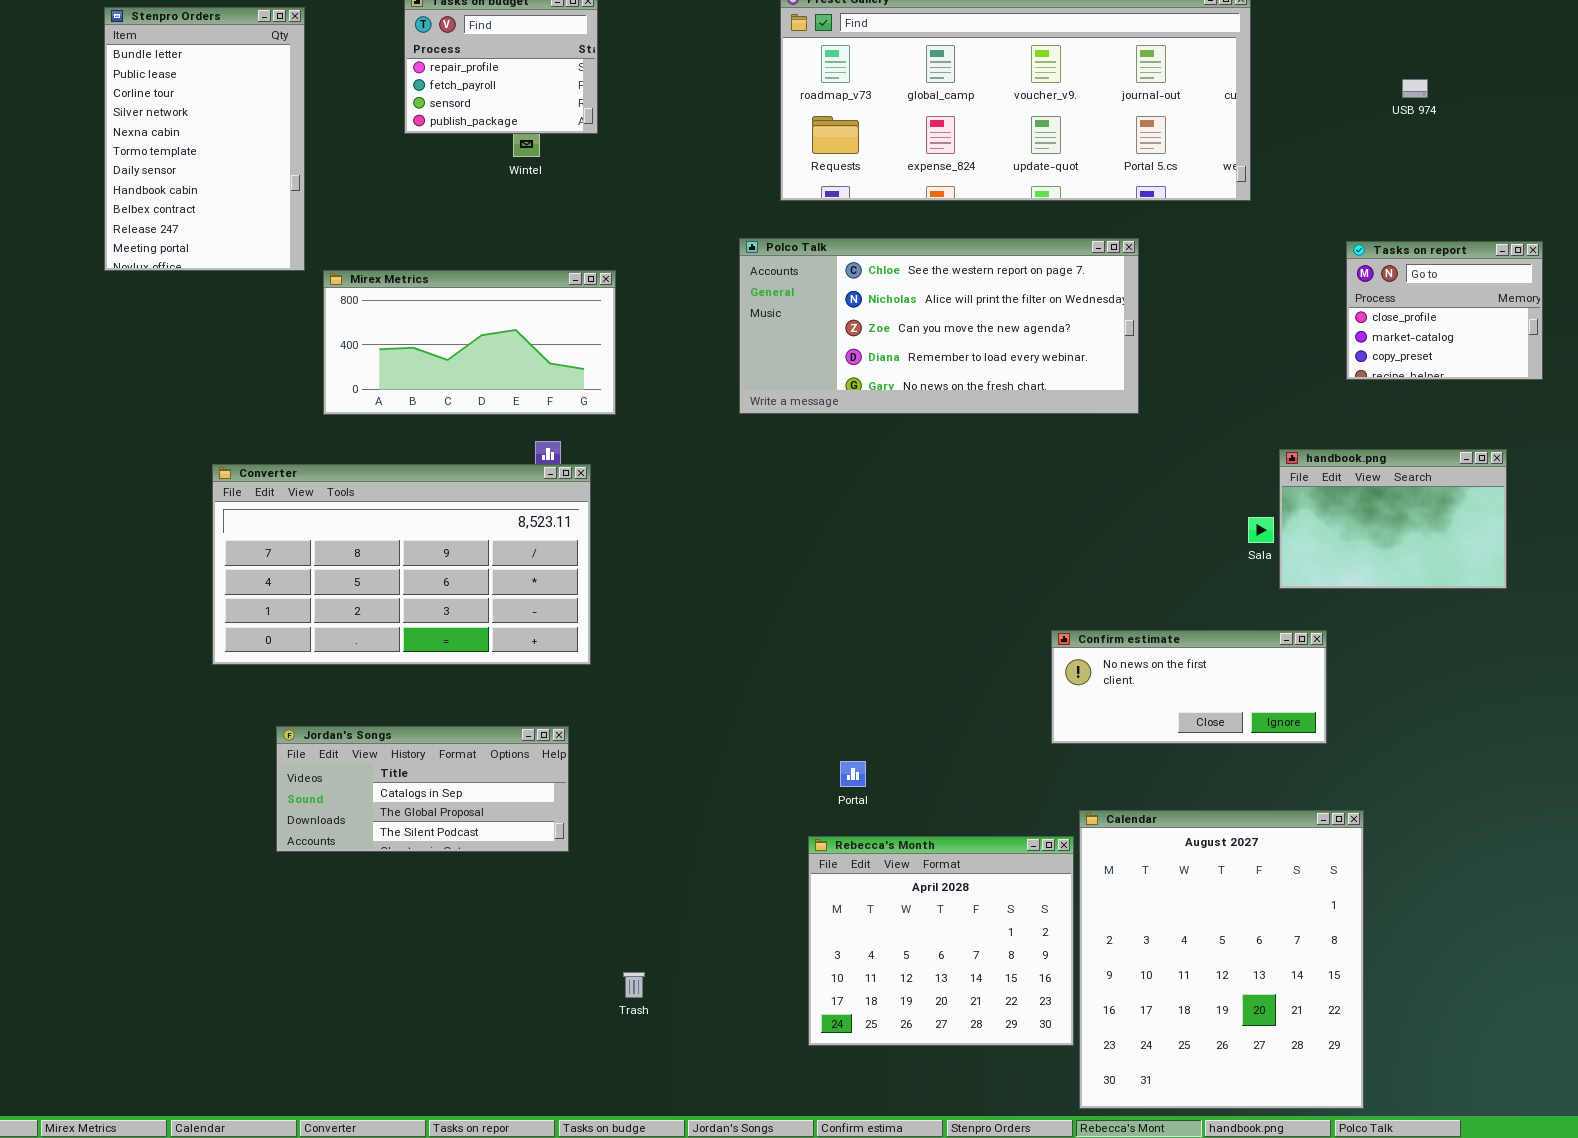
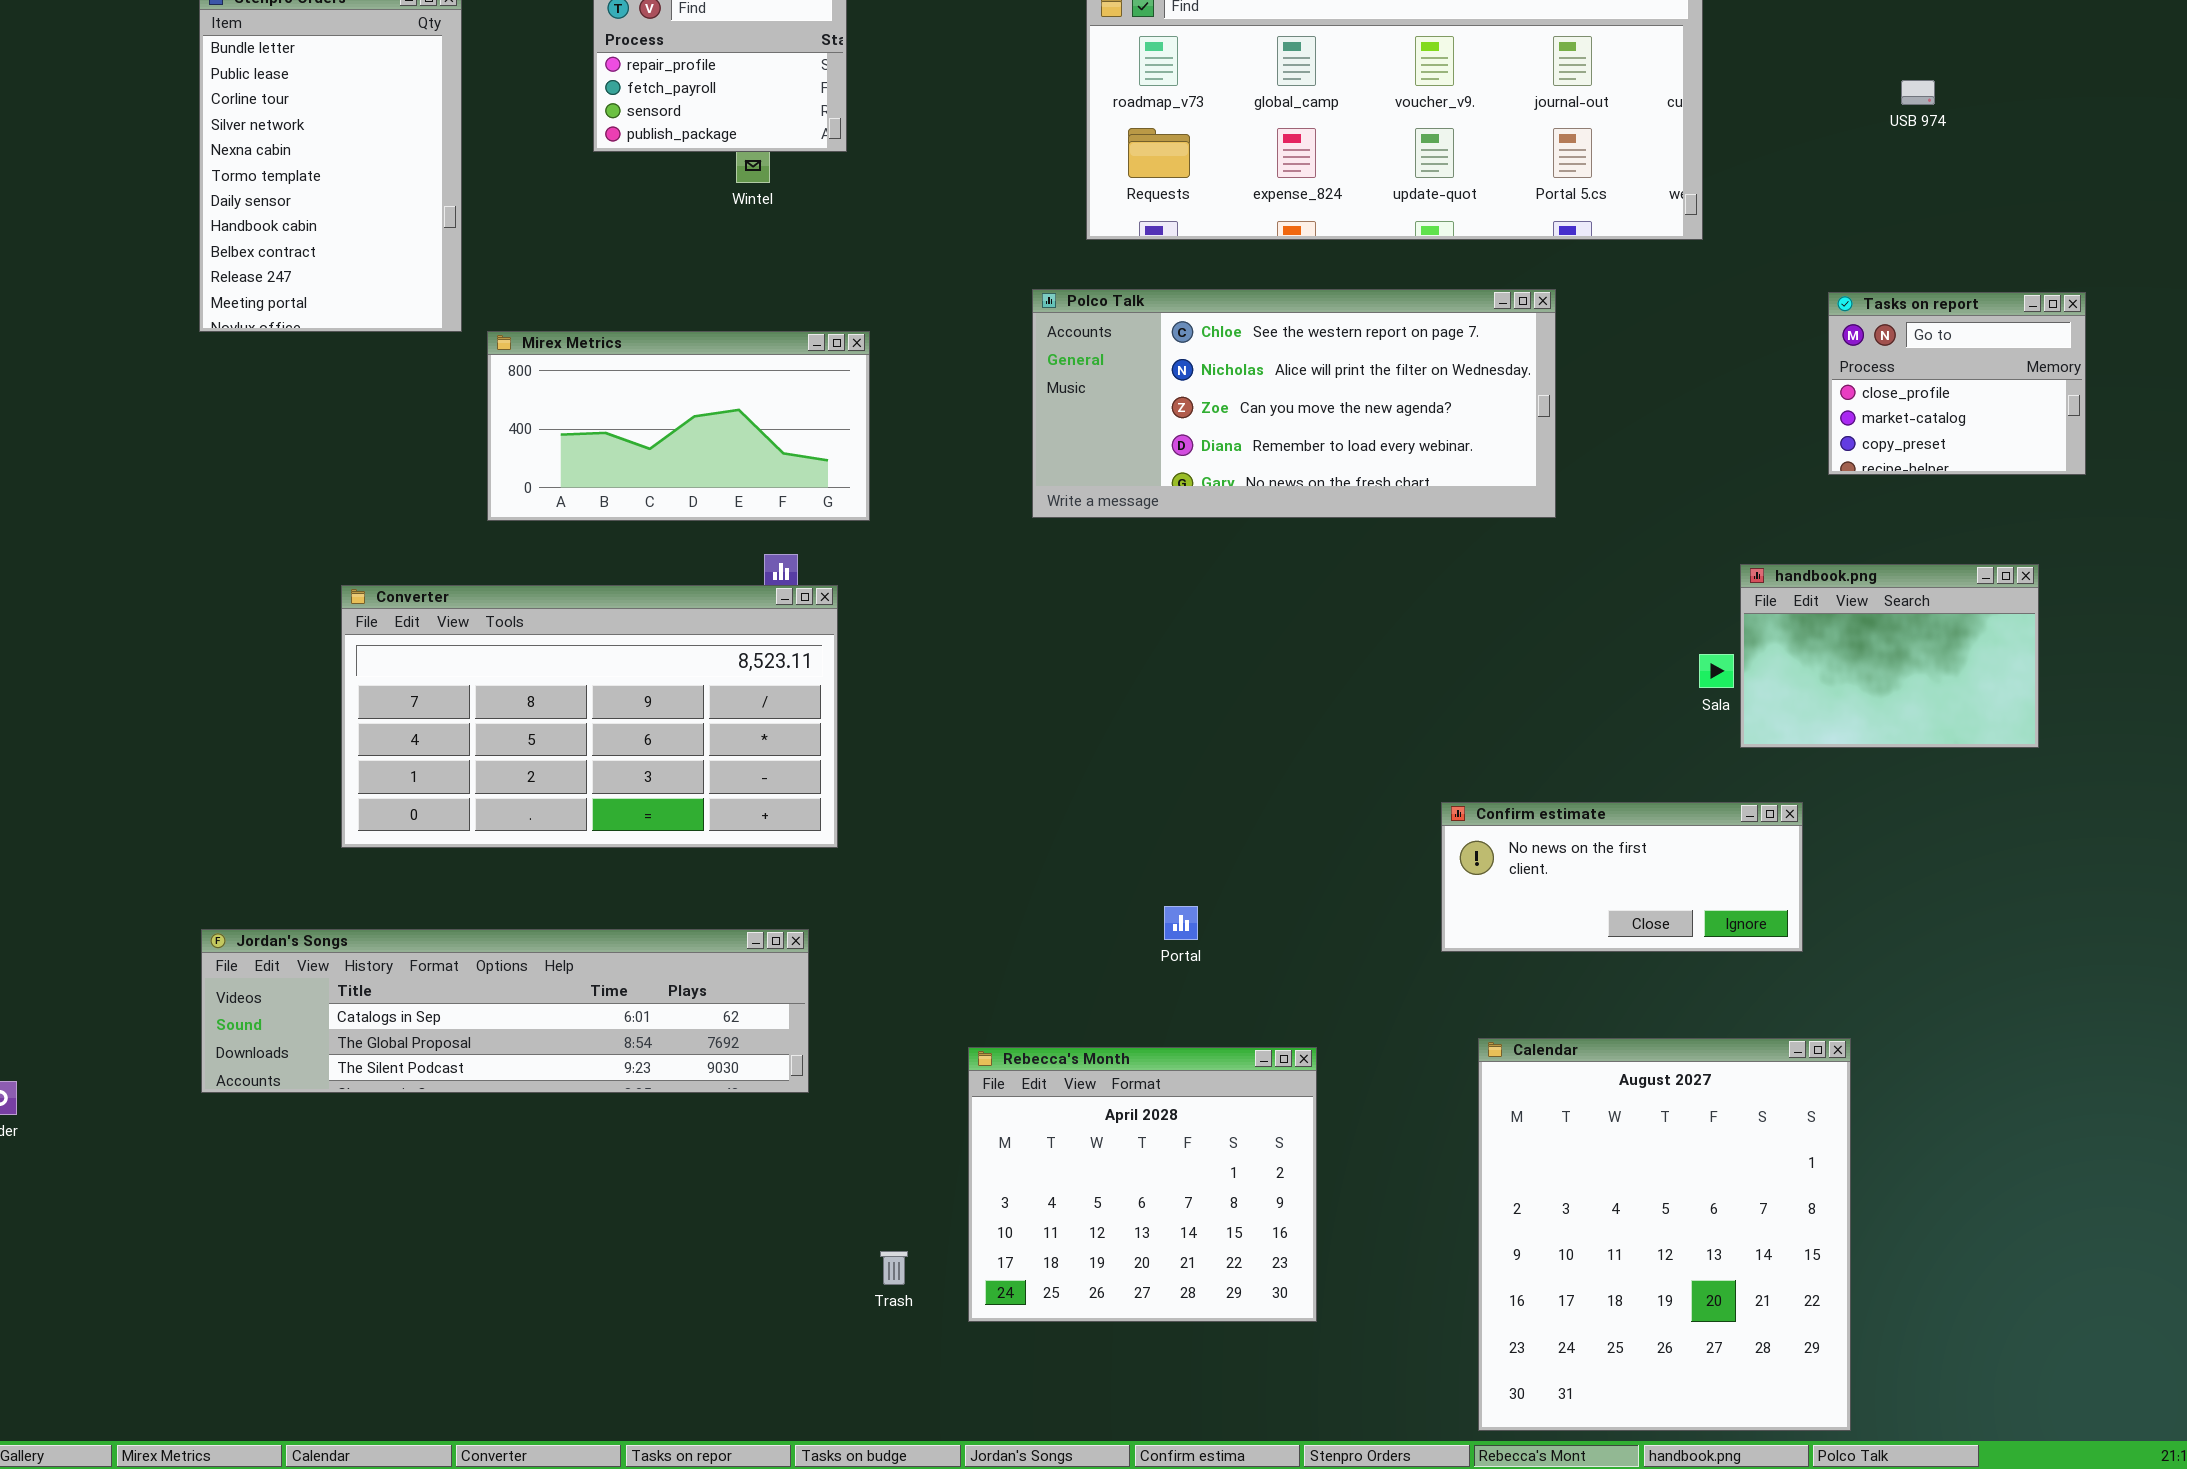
Jordan's Songs: [276,726,569,852] -> [201,929,809,1093], resized
Portal: [840,761,866,787] -> [1164,906,1198,940], moved
Rebecca's Month: [808,836,1074,1046] -> [968,1047,1317,1322], moved

